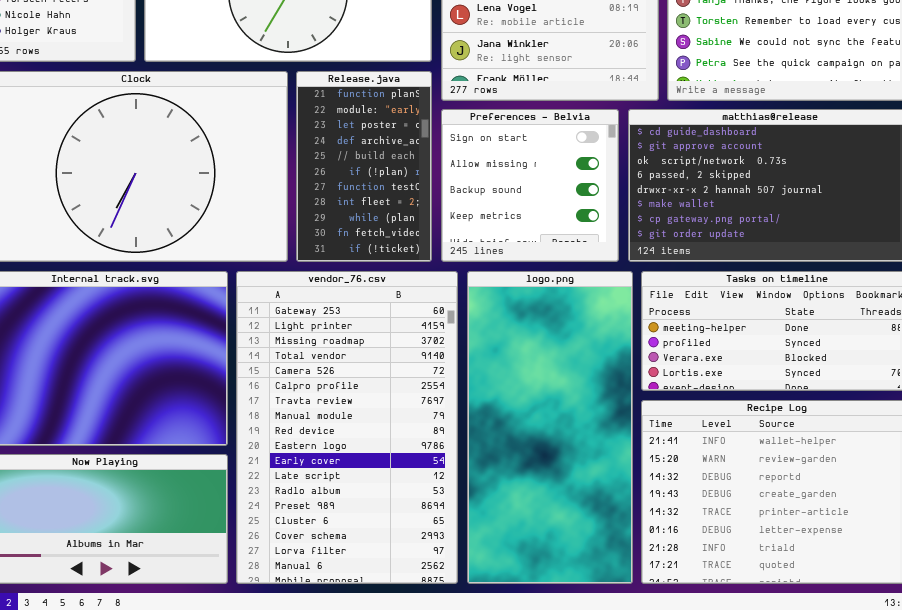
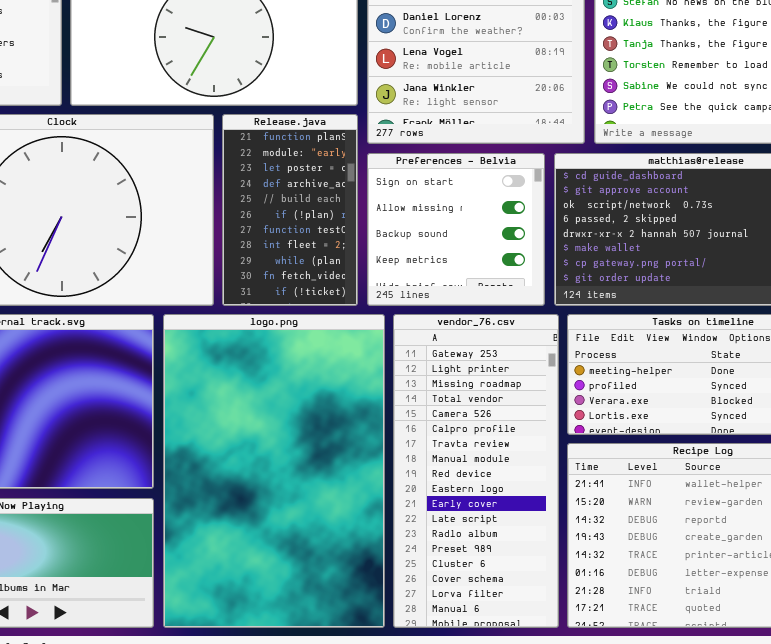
vendor_76.csv: [236,271,458,584] -> [393,314,559,628], moved, resized
logo.png: [467,271,633,584] -> [163,314,385,628], moved, resized

